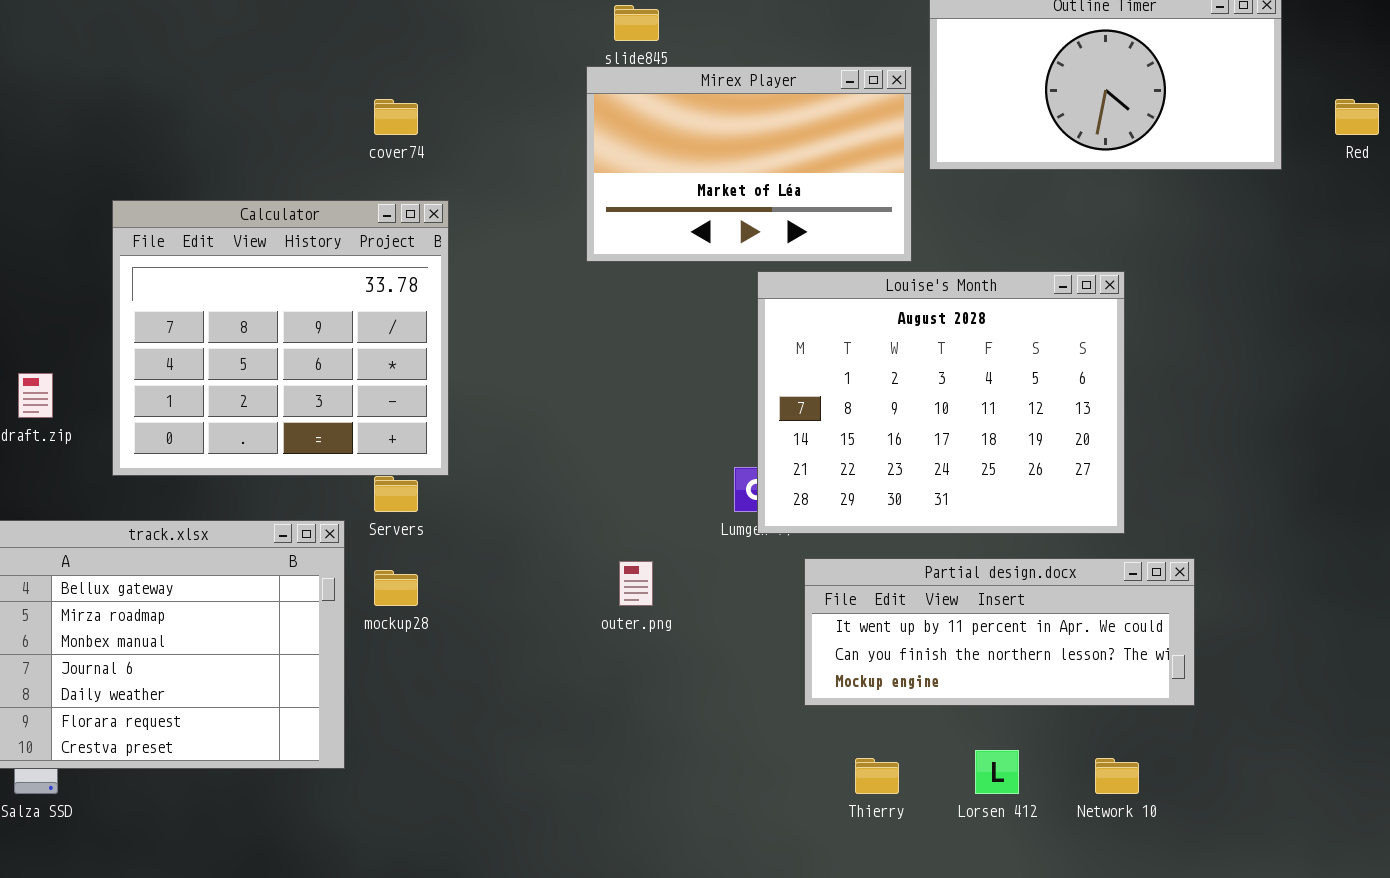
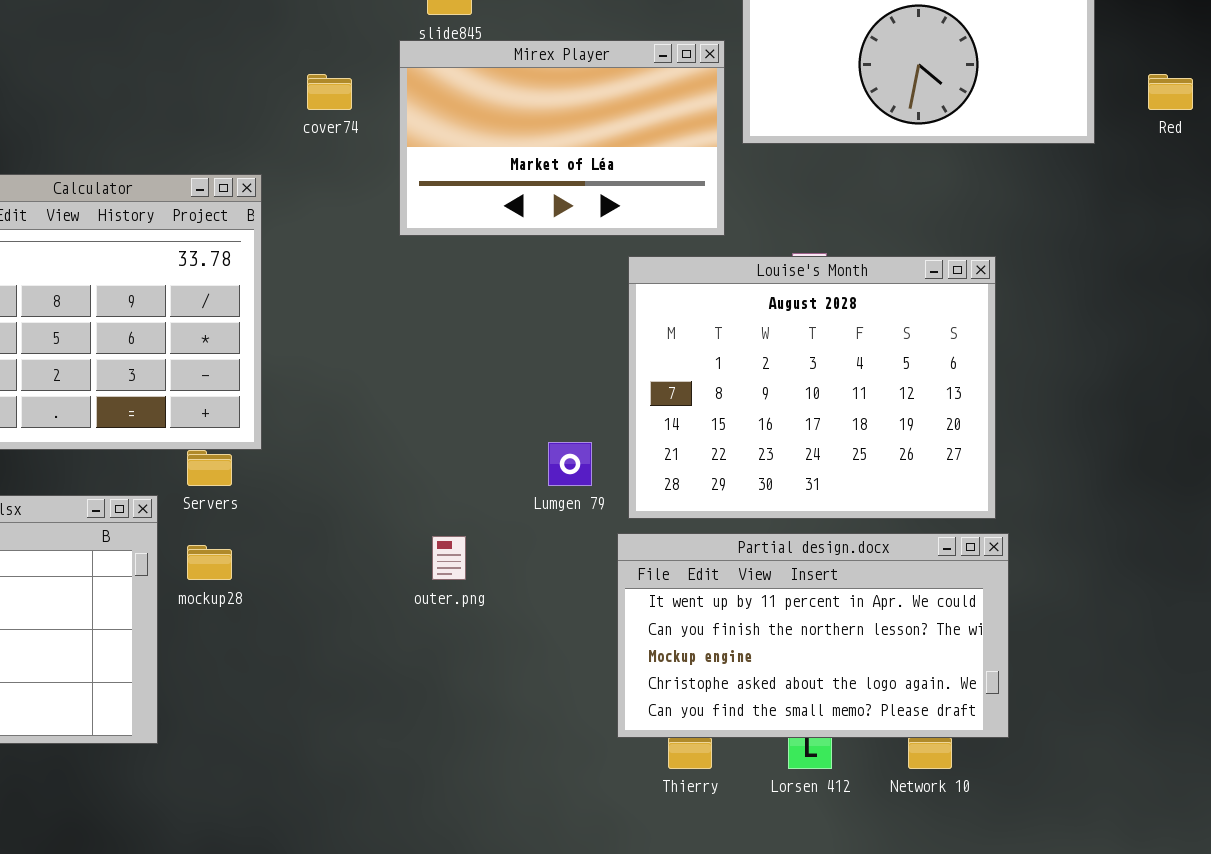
cover74: [374,99,418,135] -> [307,74,352,110], moved
Louise's Month: [757,271,1125,534] -> [628,256,996,519], moved
Partial design.docx: [804,558,1195,706] -> [617,533,1009,738], resized

